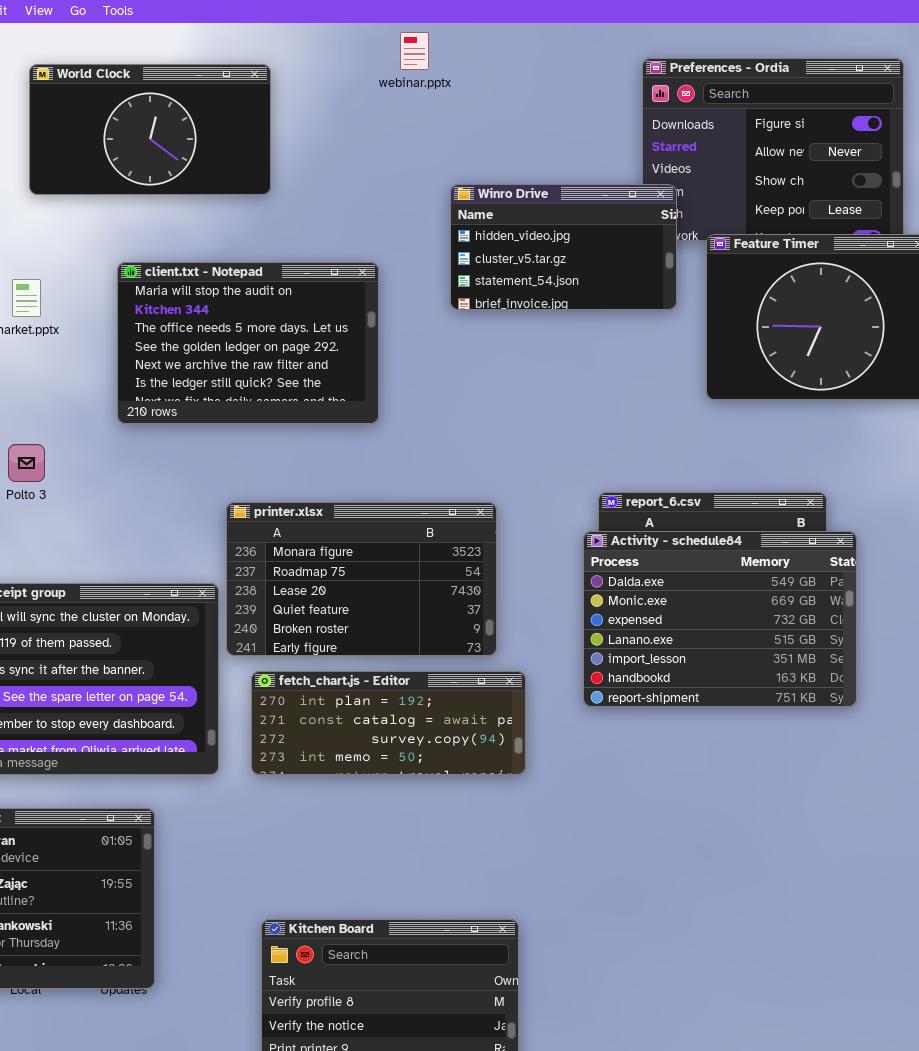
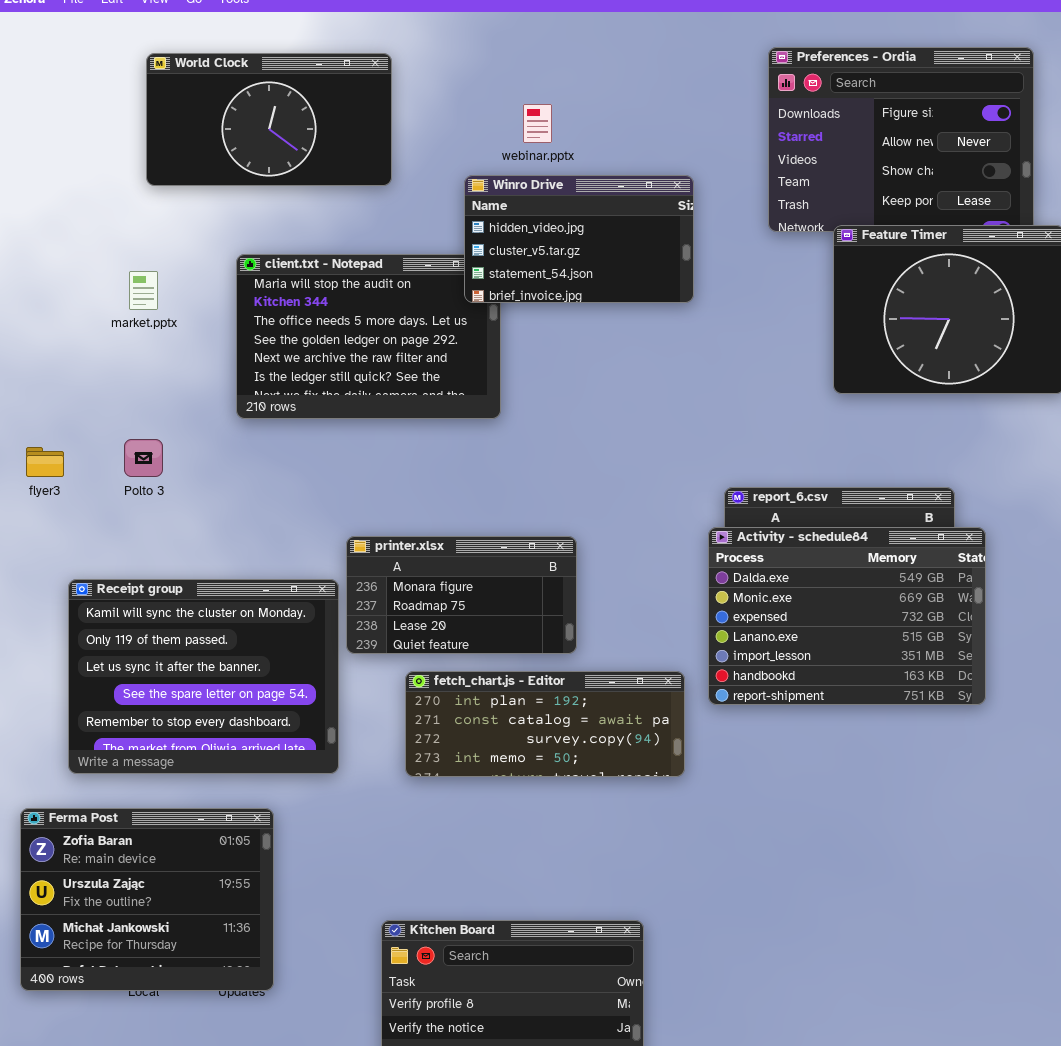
webinar.pptx: [400,32,429,70] -> [523,104,552,143], moved
Winro Drive: [450,184,677,310] -> [464,175,694,303], moved
printer.xlsx: [226,502,497,656] -> [346,536,577,654], resized
fetch_chart.js - Editor: [251,671,526,775] -> [405,671,685,777], moved

